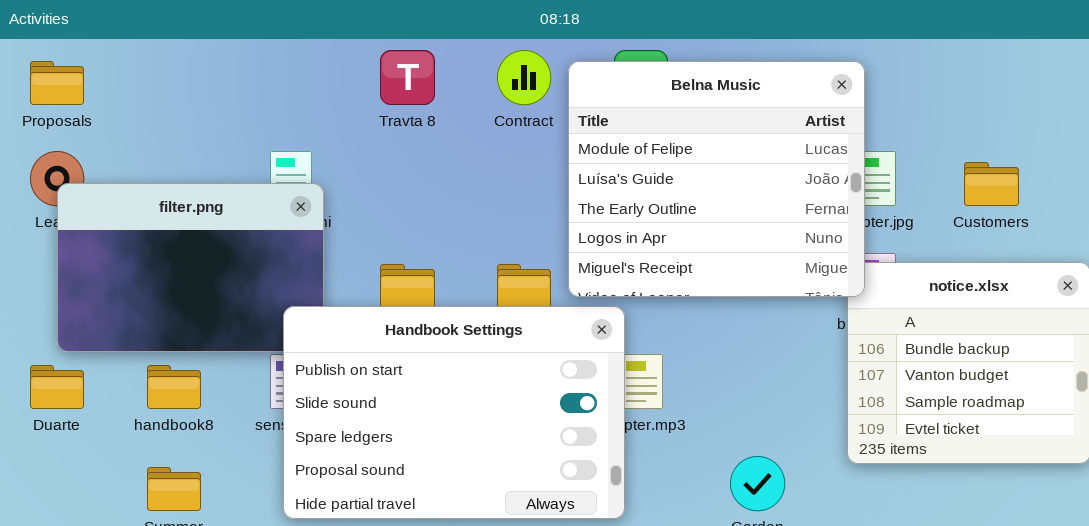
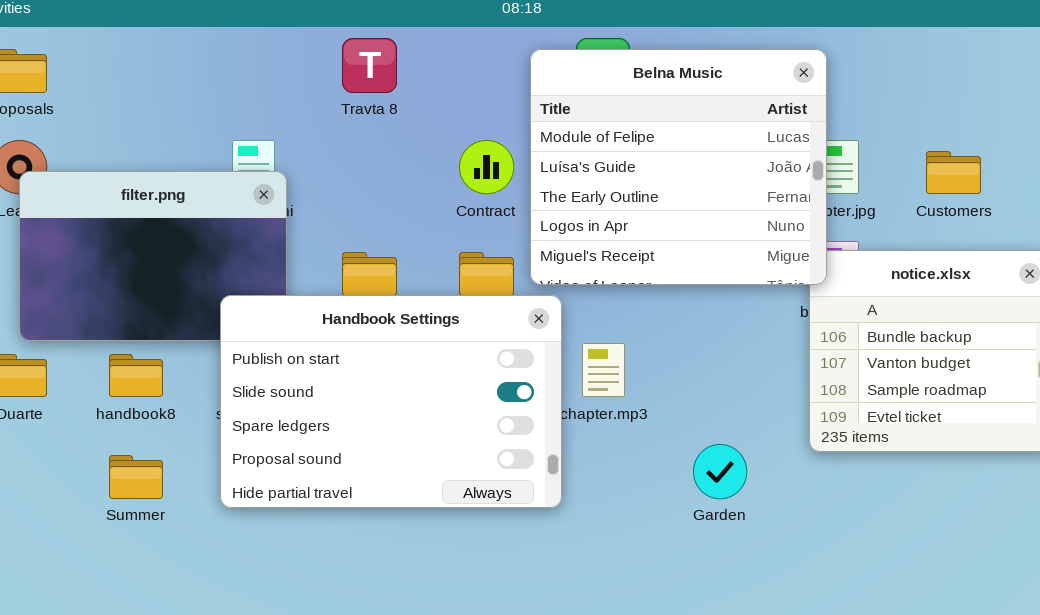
Contract: [497,50,551,105] -> [459,140,514,194], moved
Handbook Settings: [283,306,625,519] -> [220,295,562,508], moved

